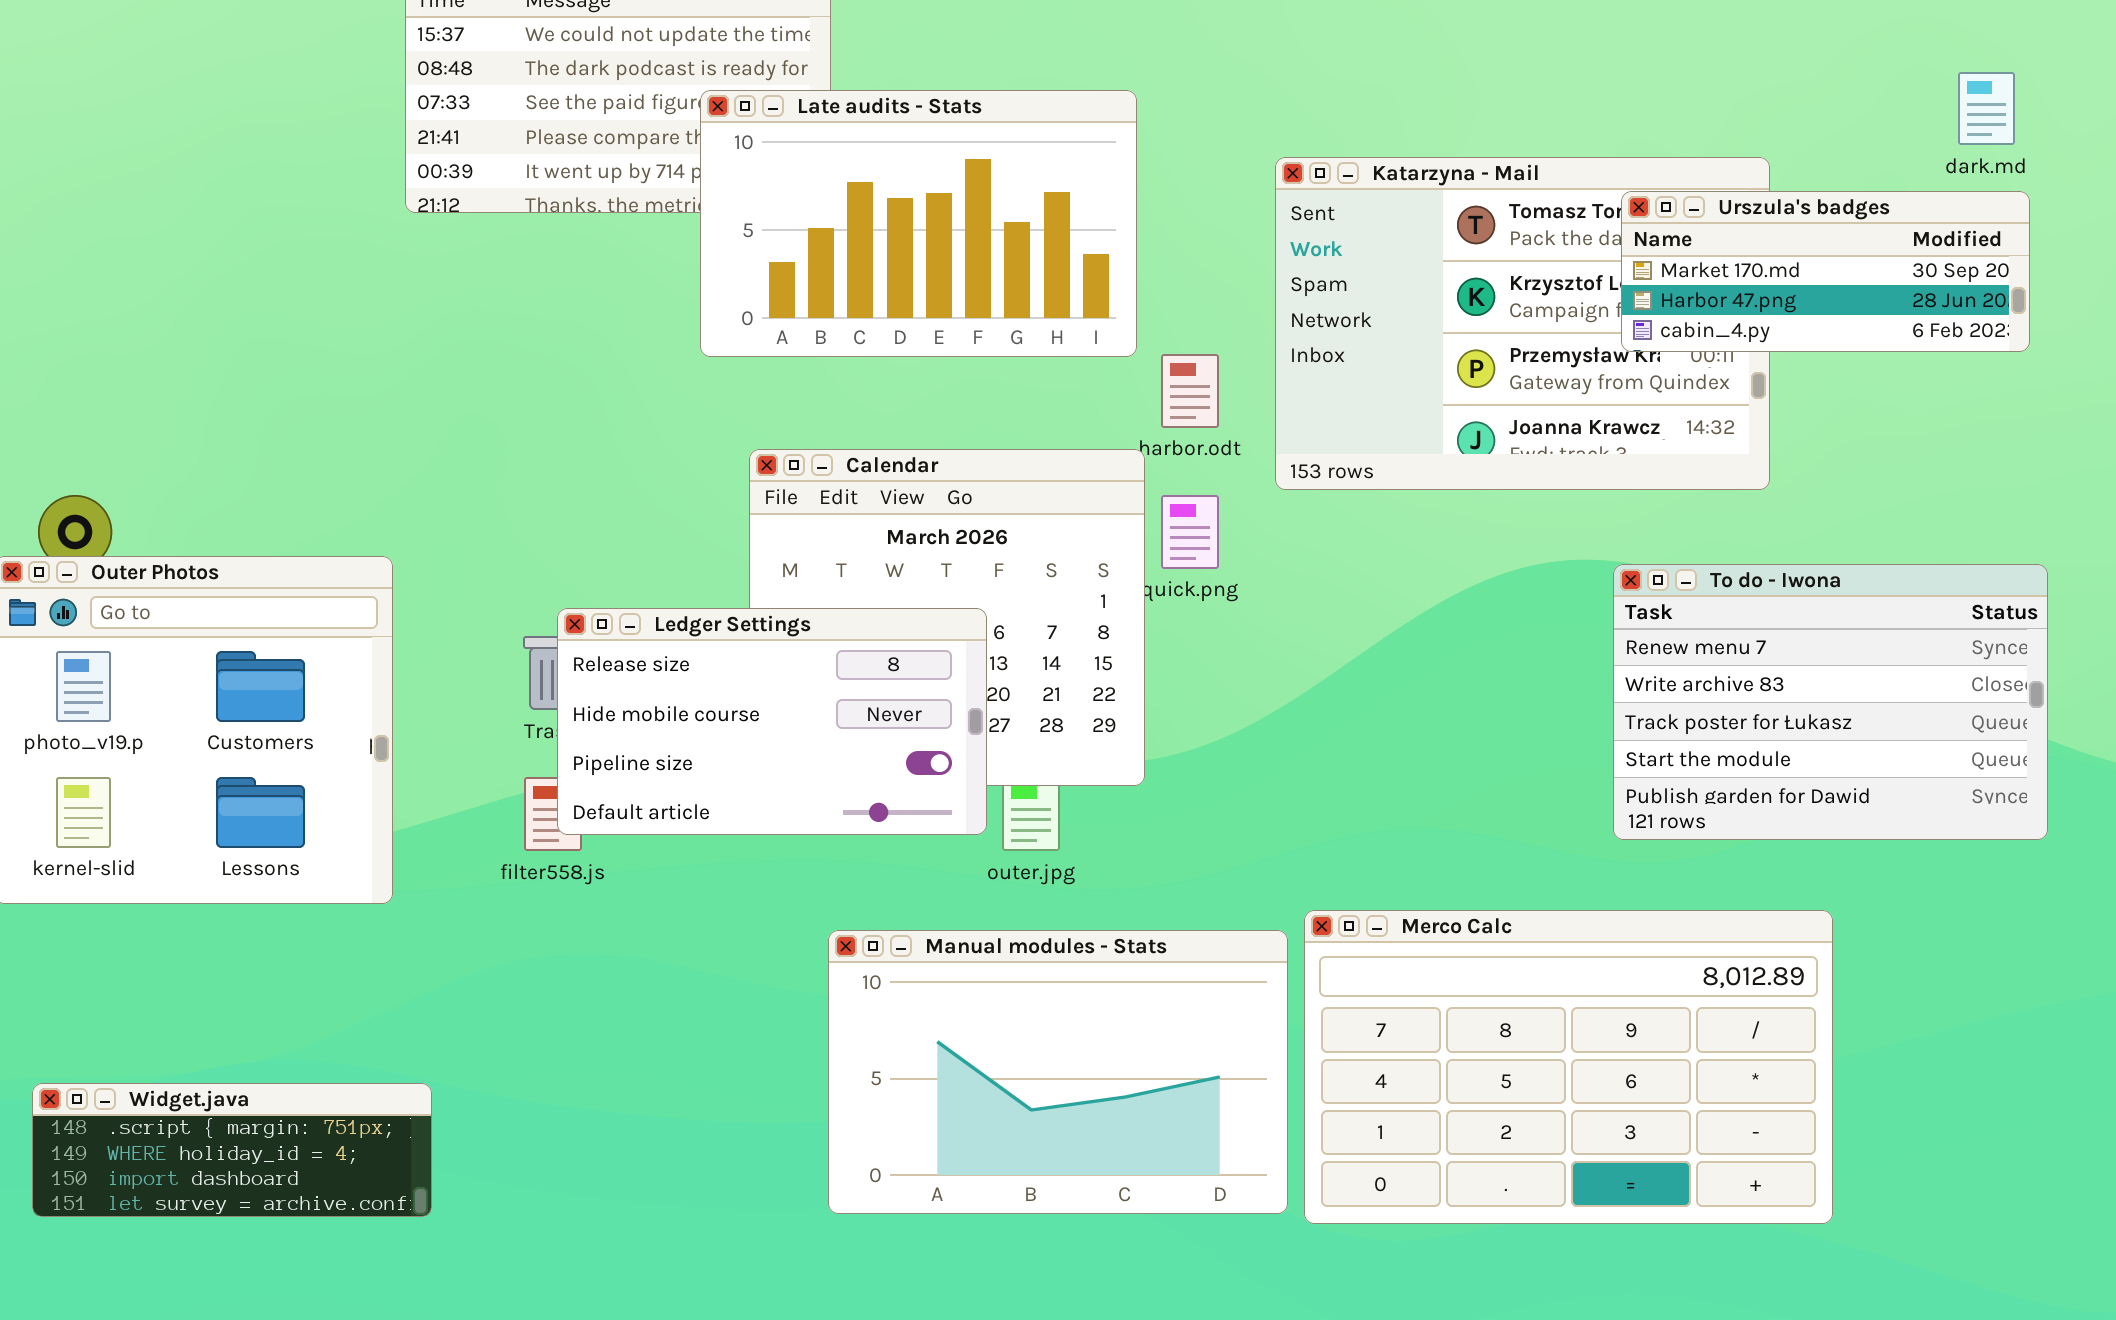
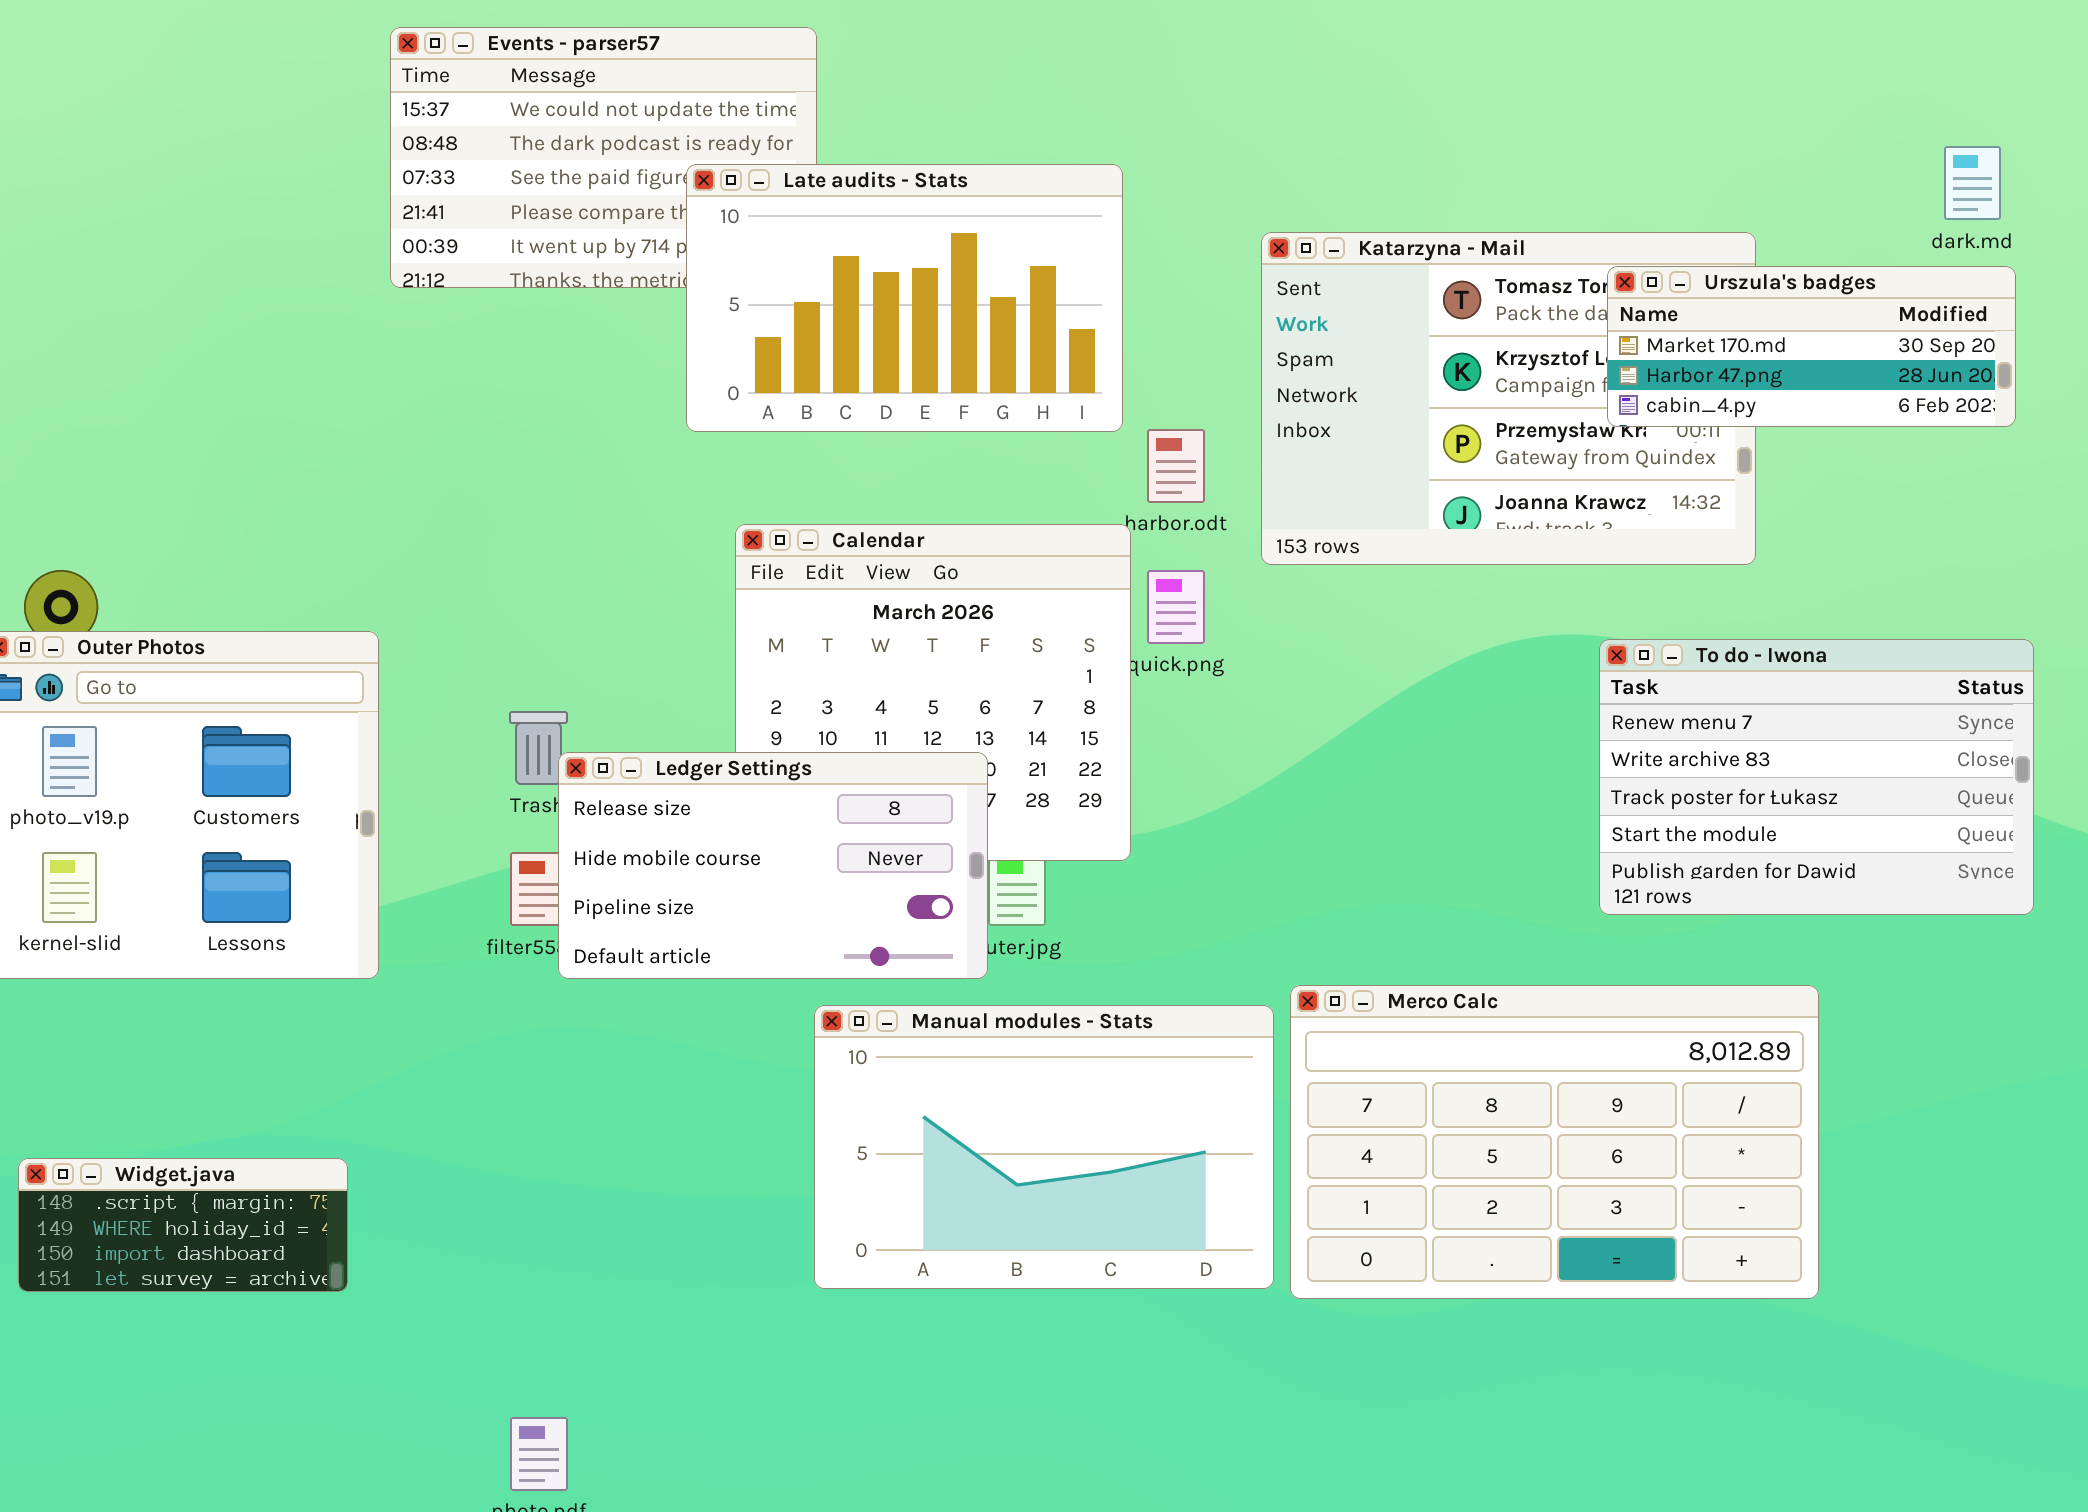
Ledger Settings: [557,608,987,835] -> [558,752,988,979], moved
Widget.java: [32,1083,432,1217] -> [18,1158,348,1292], resized

